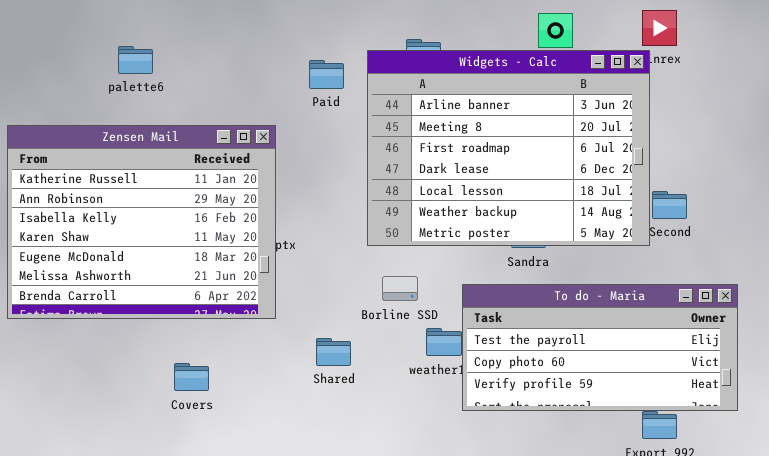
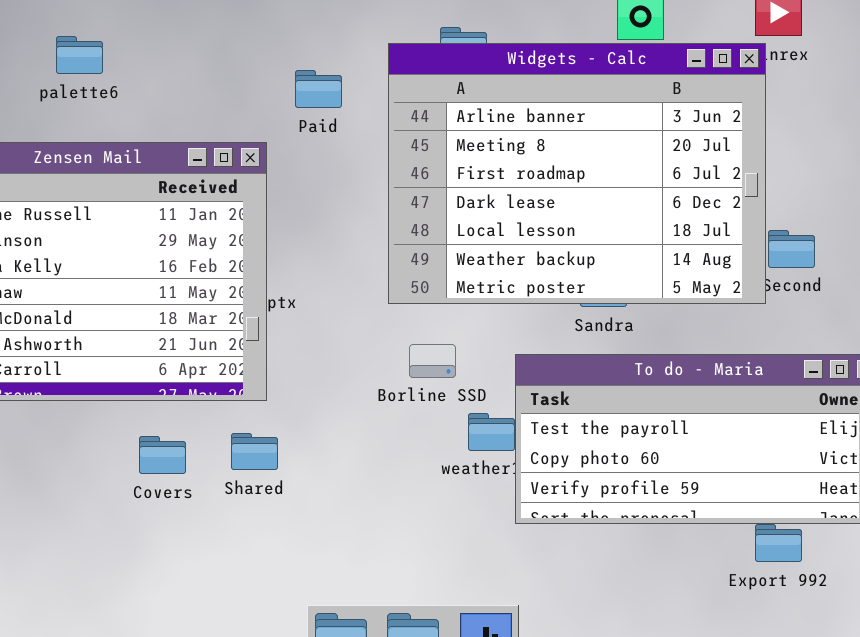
Paid: [309,60,344,89] -> [295,70,342,108], moved
Shared: [316,338,351,366] -> [231,433,278,470], moved
Covers: [174,363,209,391] -> [139,436,186,474], moved

